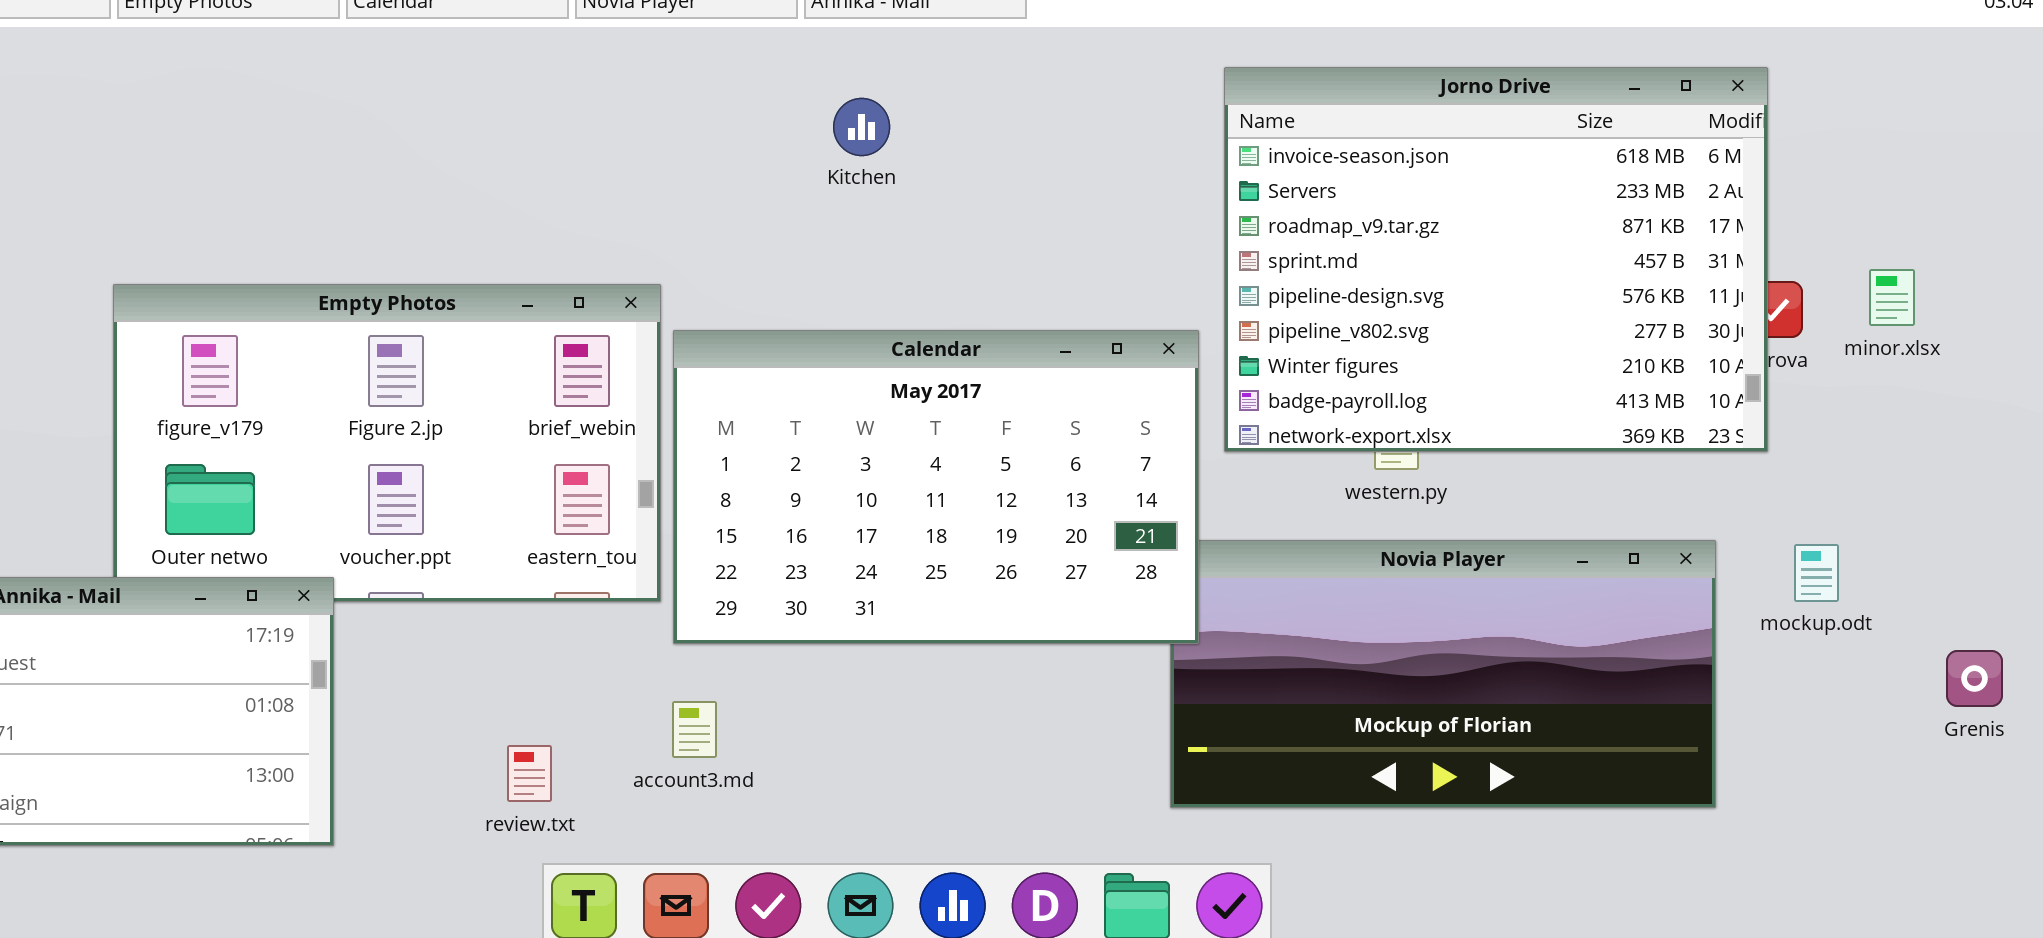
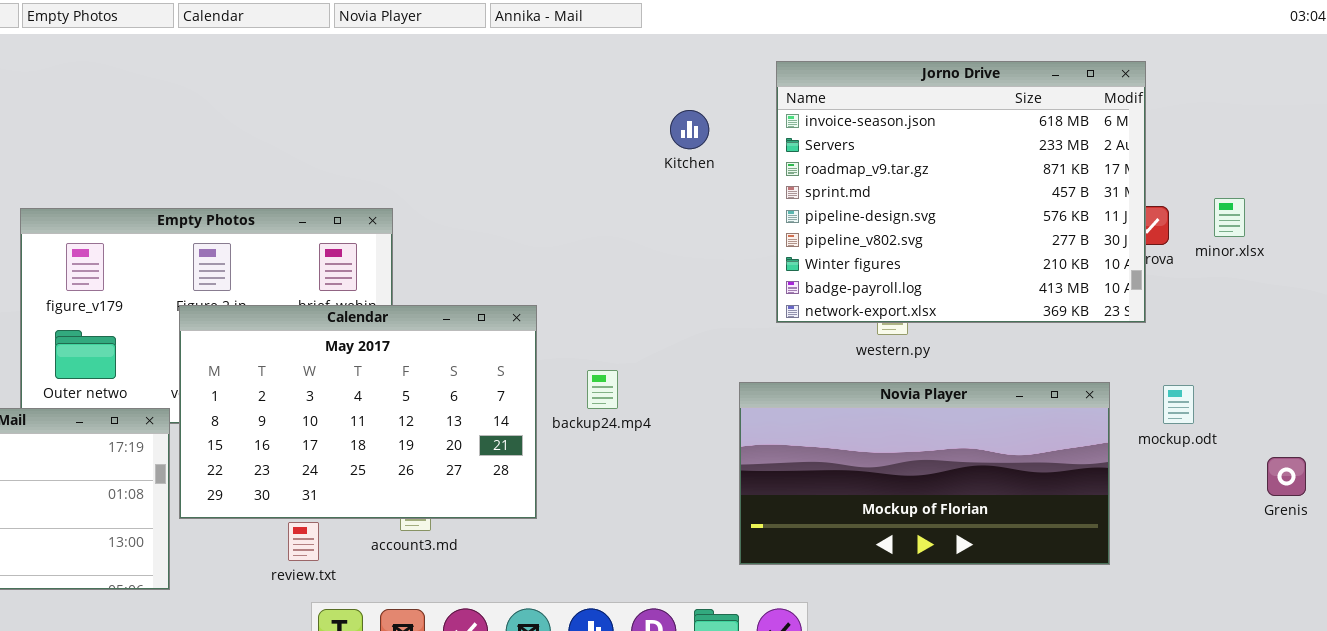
Kitchen: [833,98,890,156] -> [670,110,709,149], moved
Calendar: [673,330,1199,644] -> [179,305,537,519], moved

